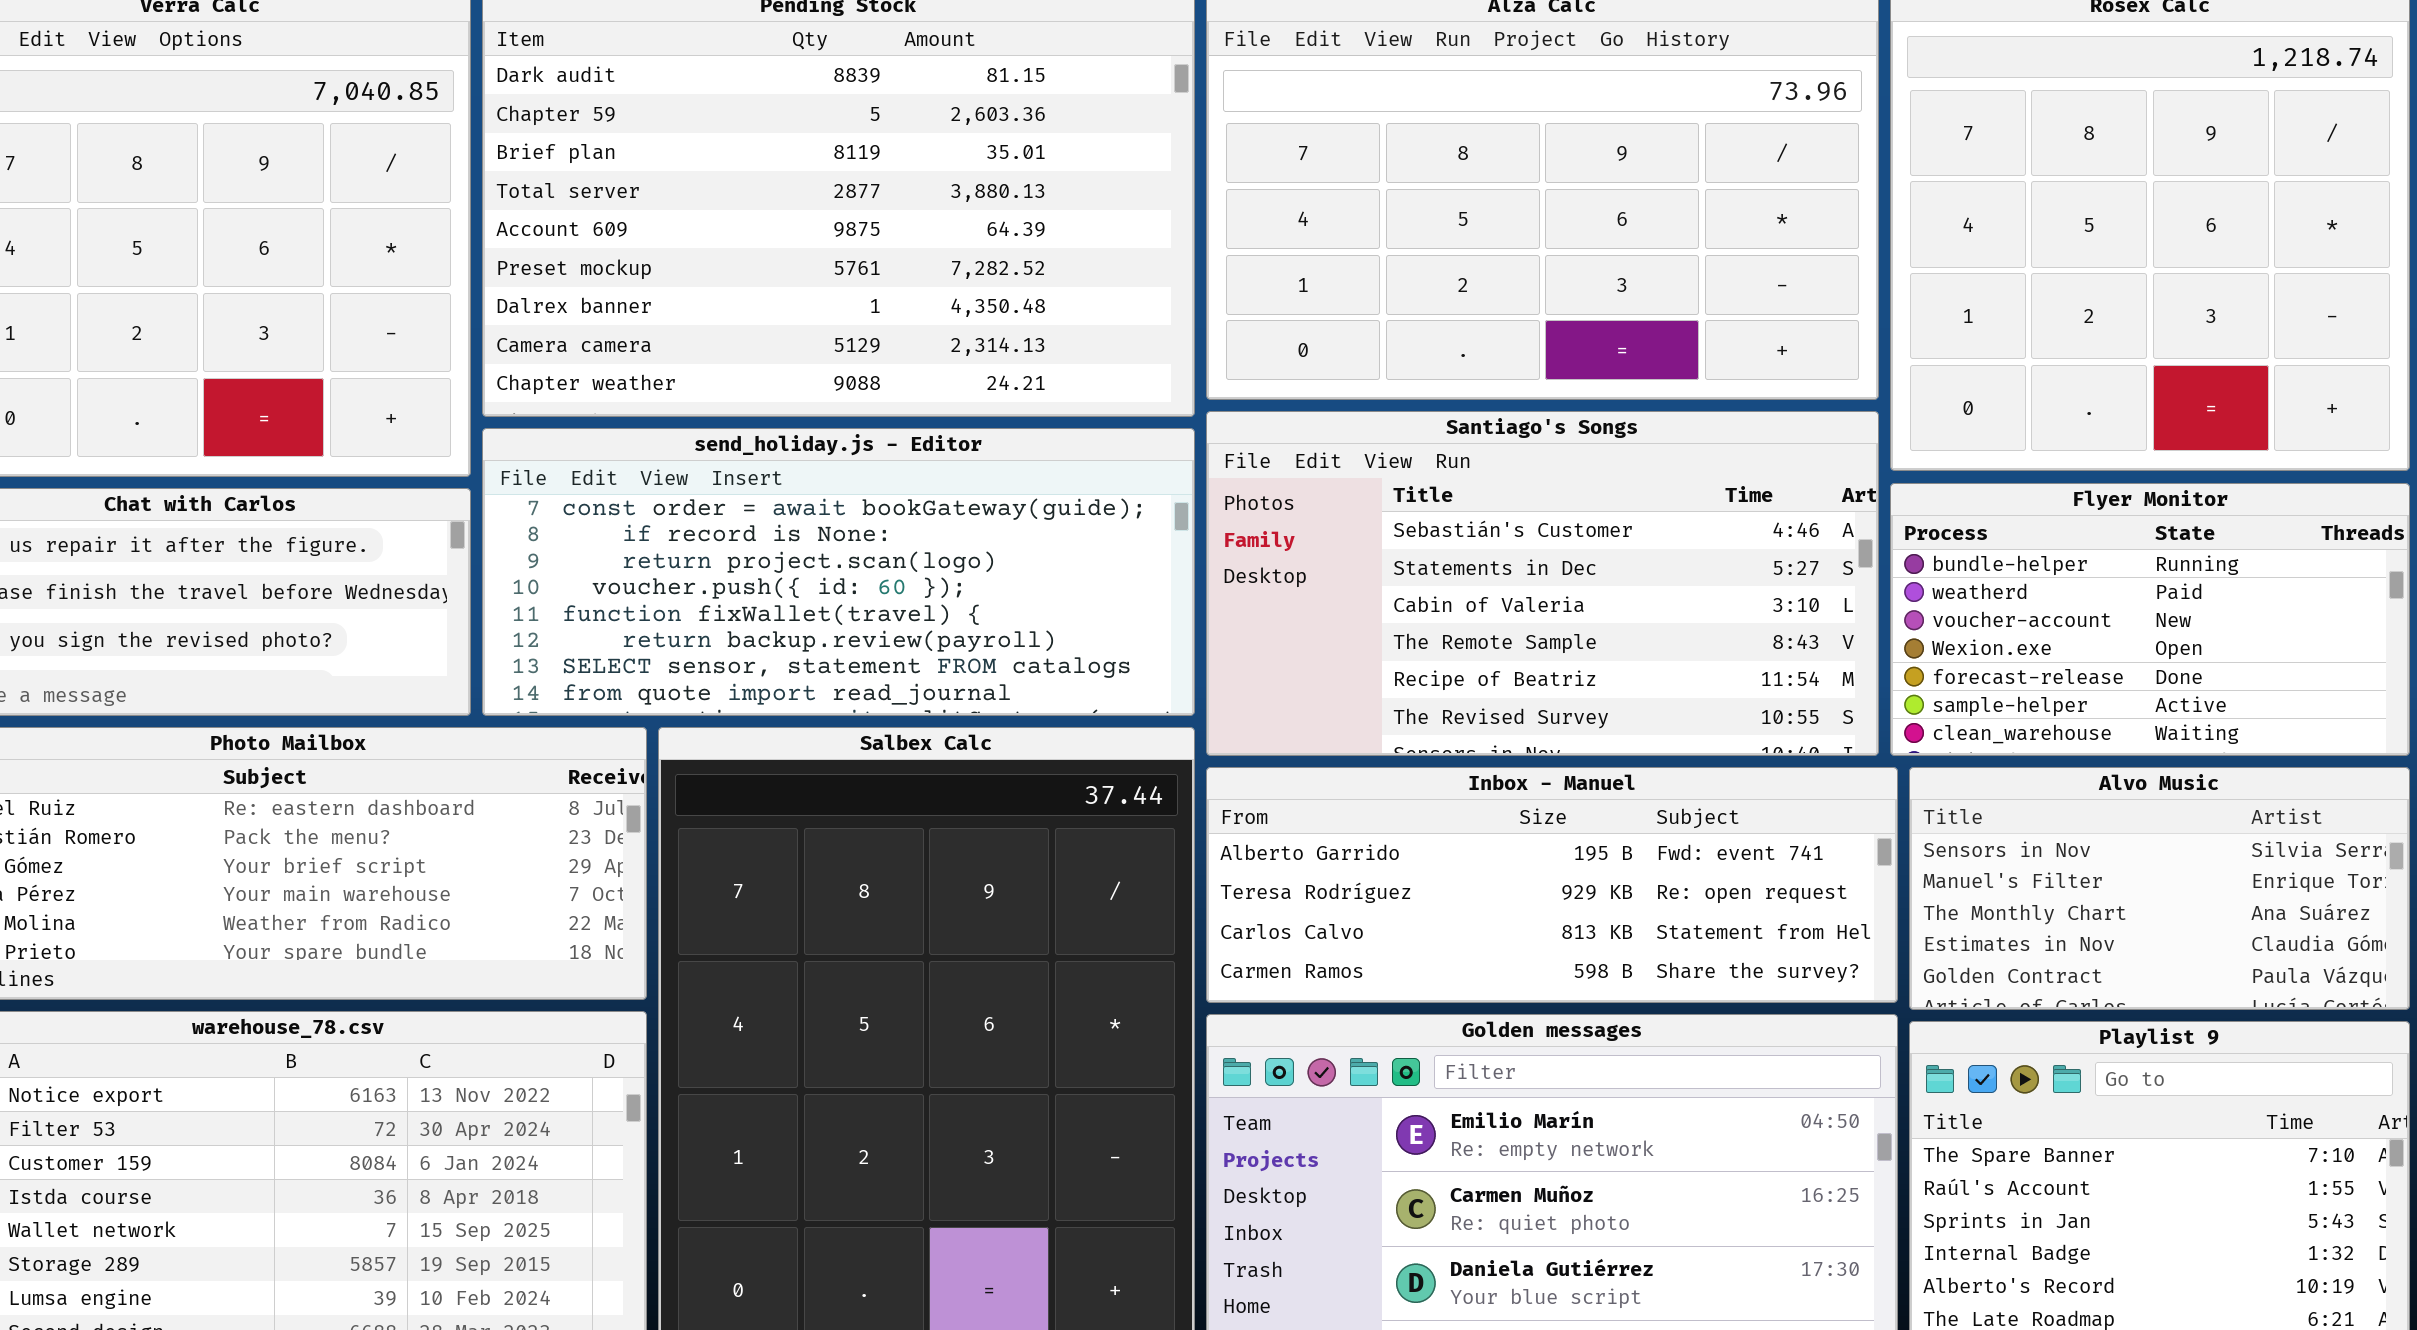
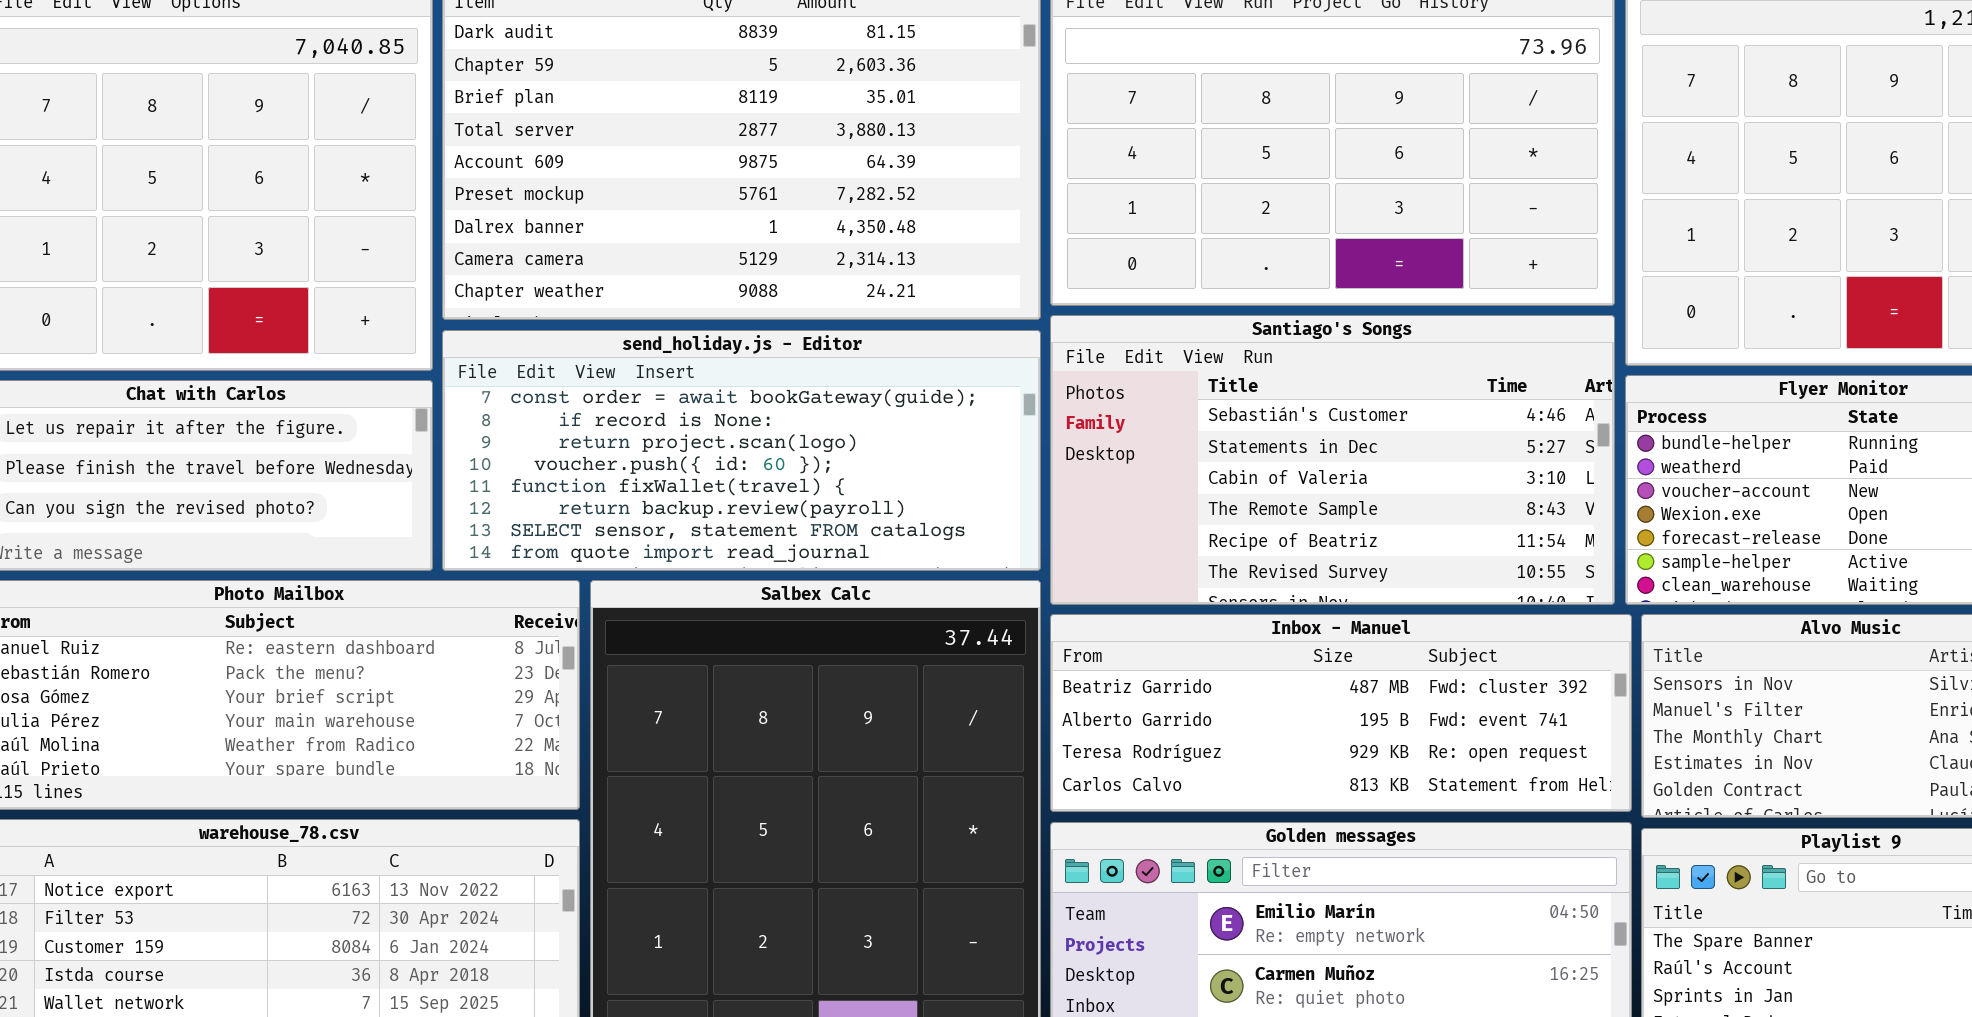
Inbox - Manuel: [1206,767,1898,1003] -> [1050,614,1632,812], scrolled up 1 row

